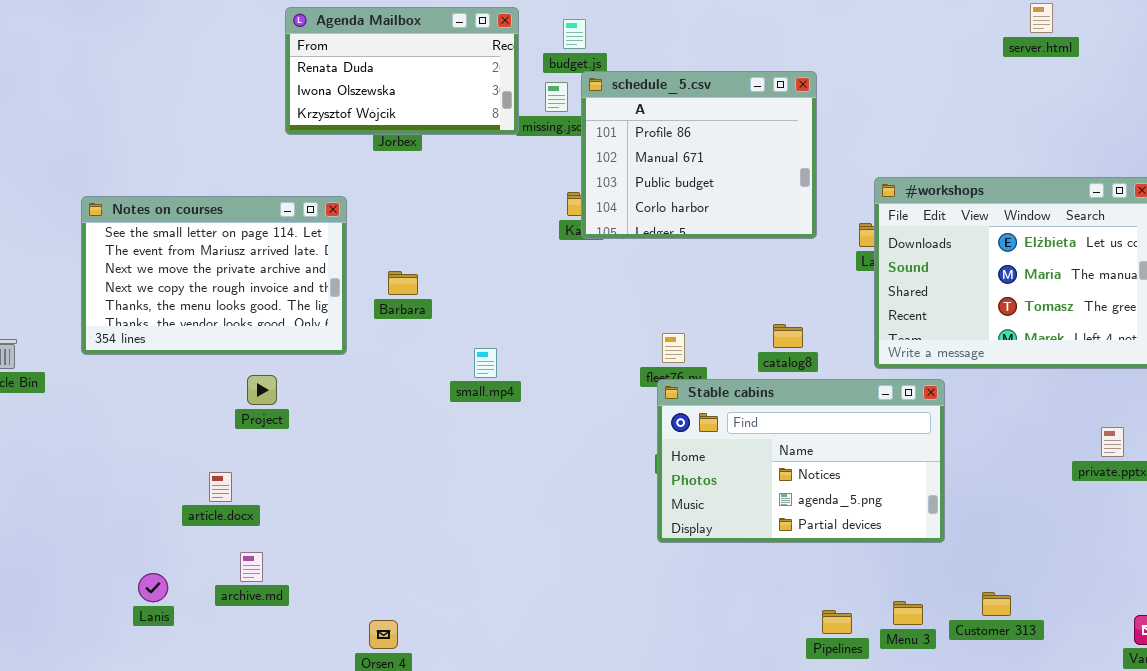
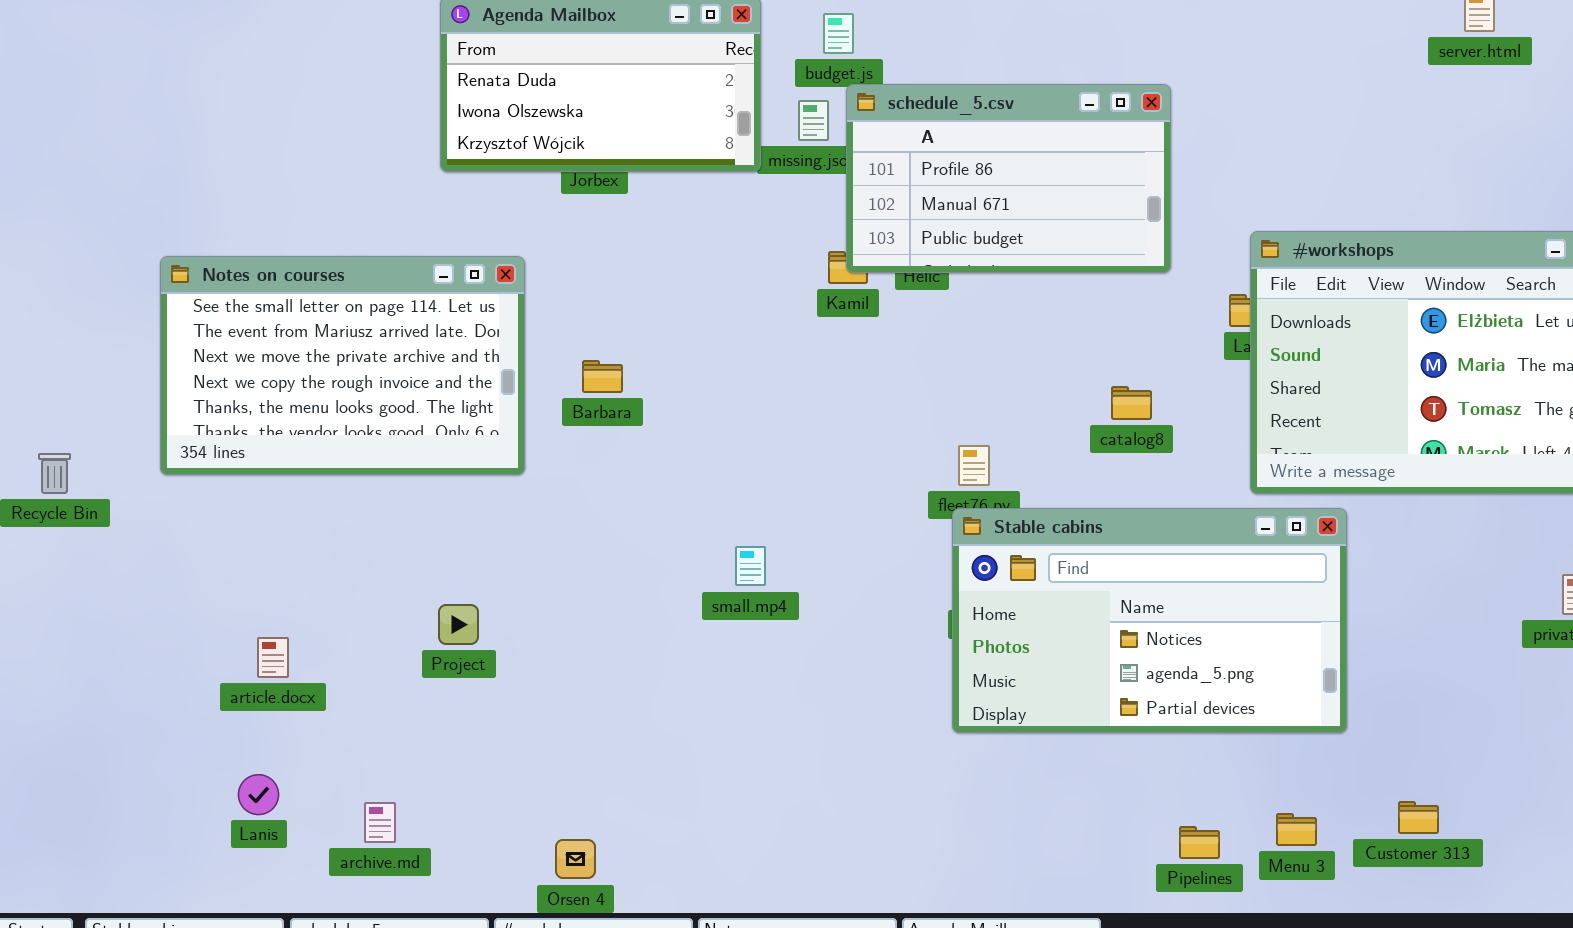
schedule_5.csv: [581,71,817,239] -> [846,84,1171,273], resized
catalog8: [773,324,803,348] -> [1111,386,1152,420], moved
small.mp4: [474,348,497,378] -> [735,546,766,586], moved
Project: [247,375,277,405] -> [438,604,479,645], moved
article.docx: [209,472,232,502] -> [257,637,289,678], moved
archive.md: [240,552,263,582] -> [364,802,396,843], moved

